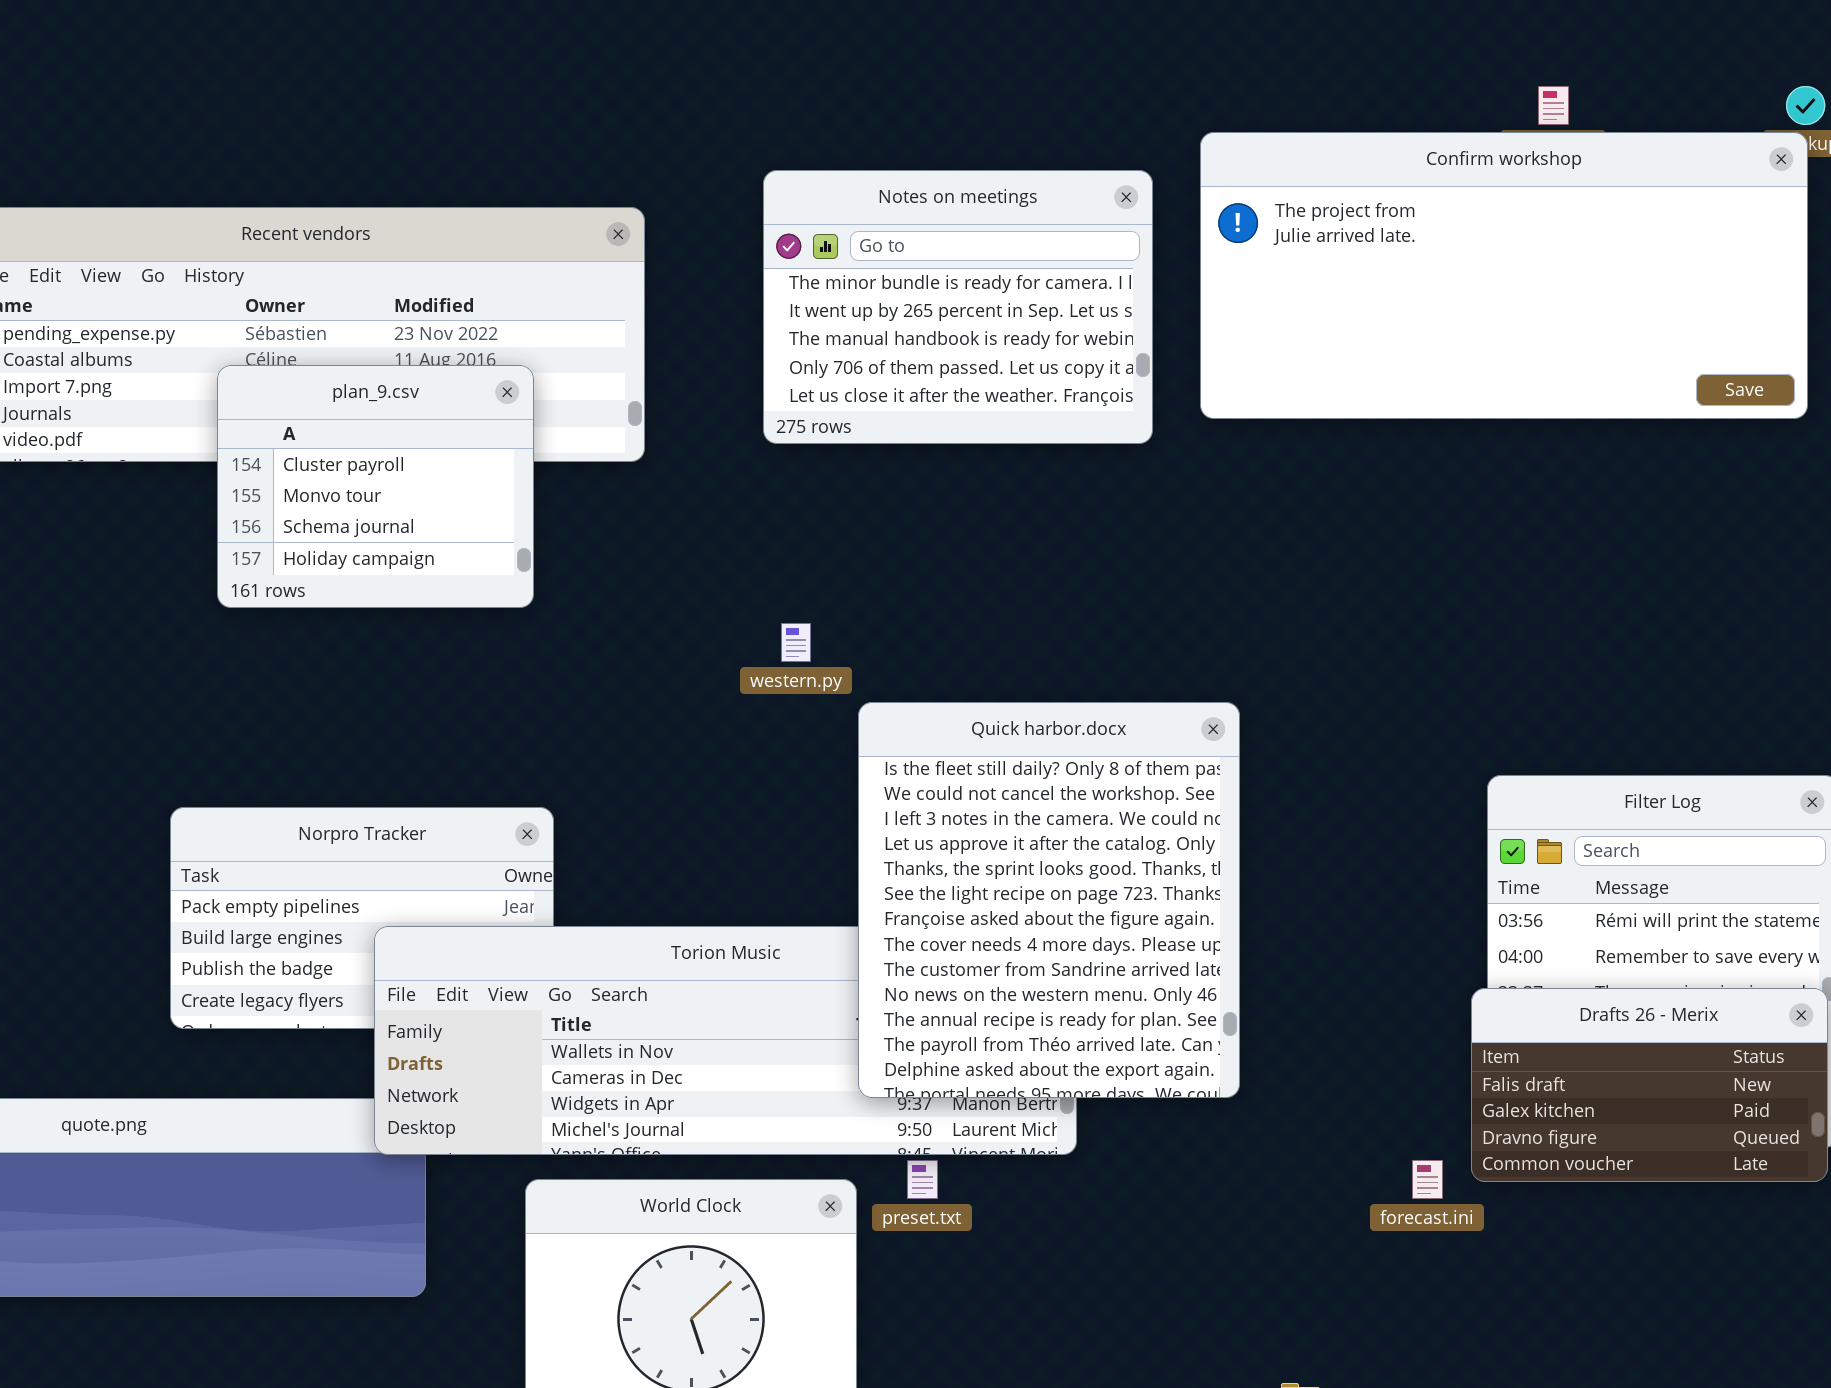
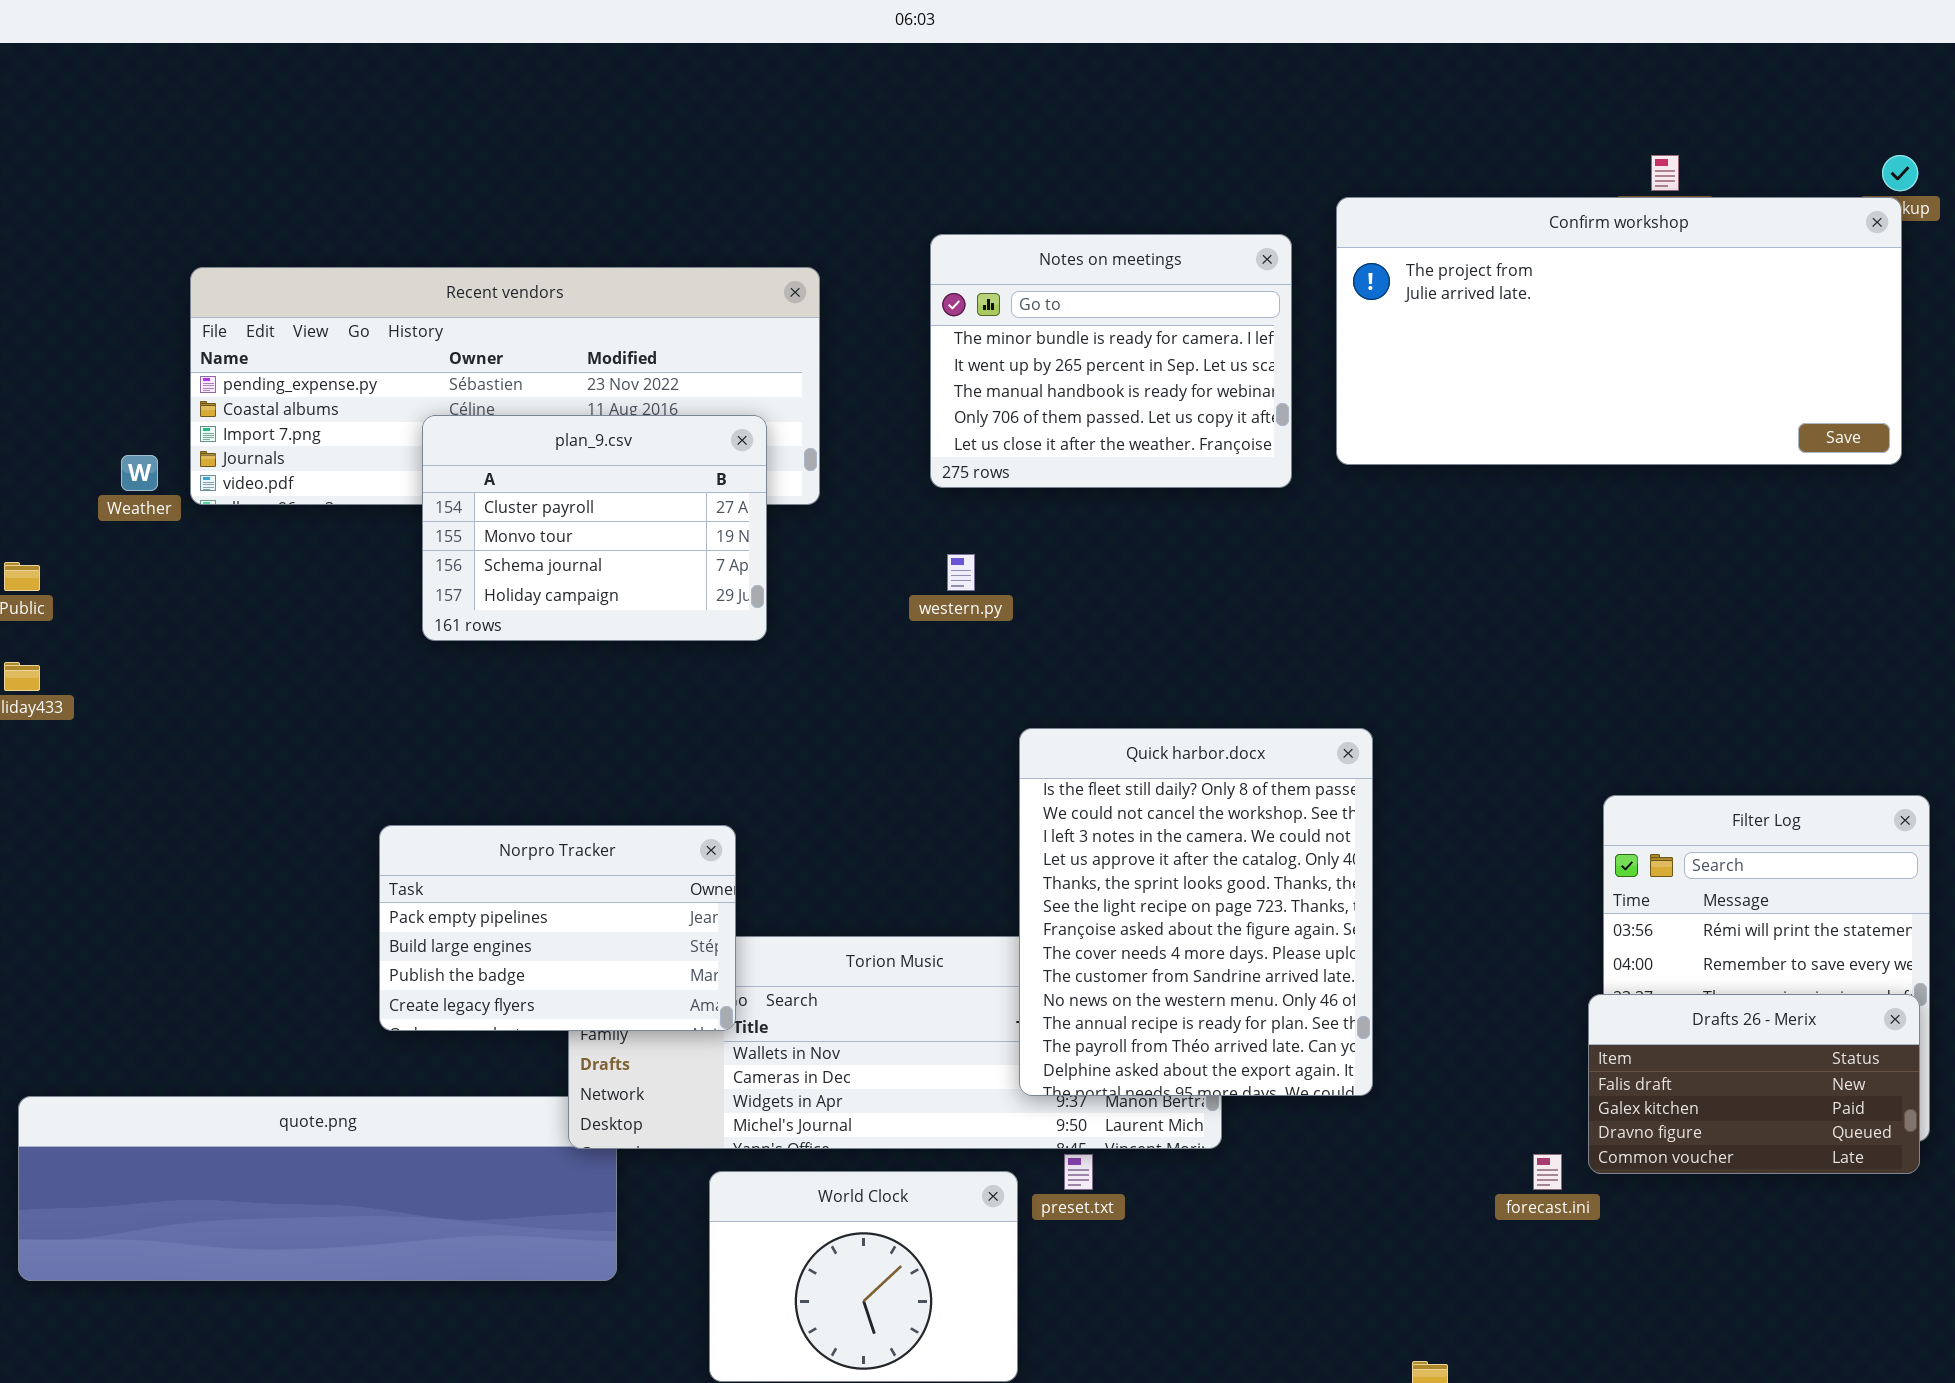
plan_9.csv: [217,365,534,608] -> [422,415,767,641], resized
western.py: [781,623,811,662] -> [947,554,975,591], moved
Norpro Tracker: [170,807,554,1029] -> [379,825,736,1031], raised

